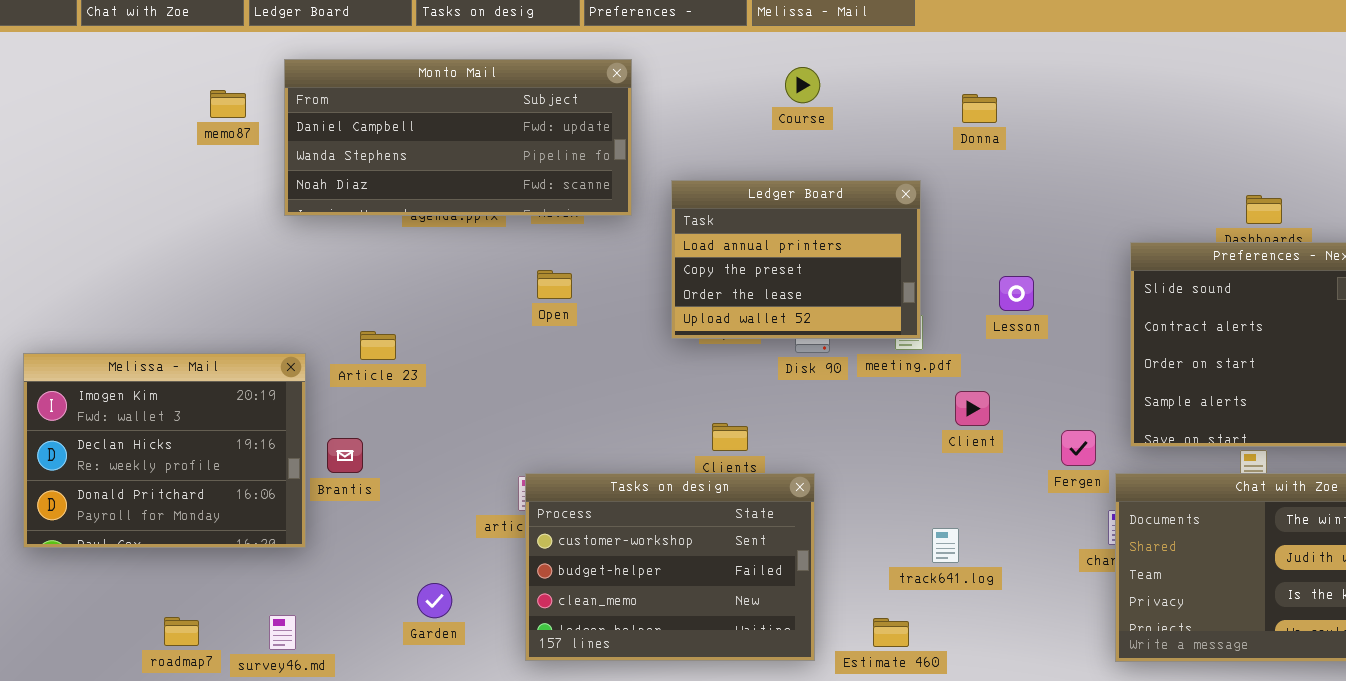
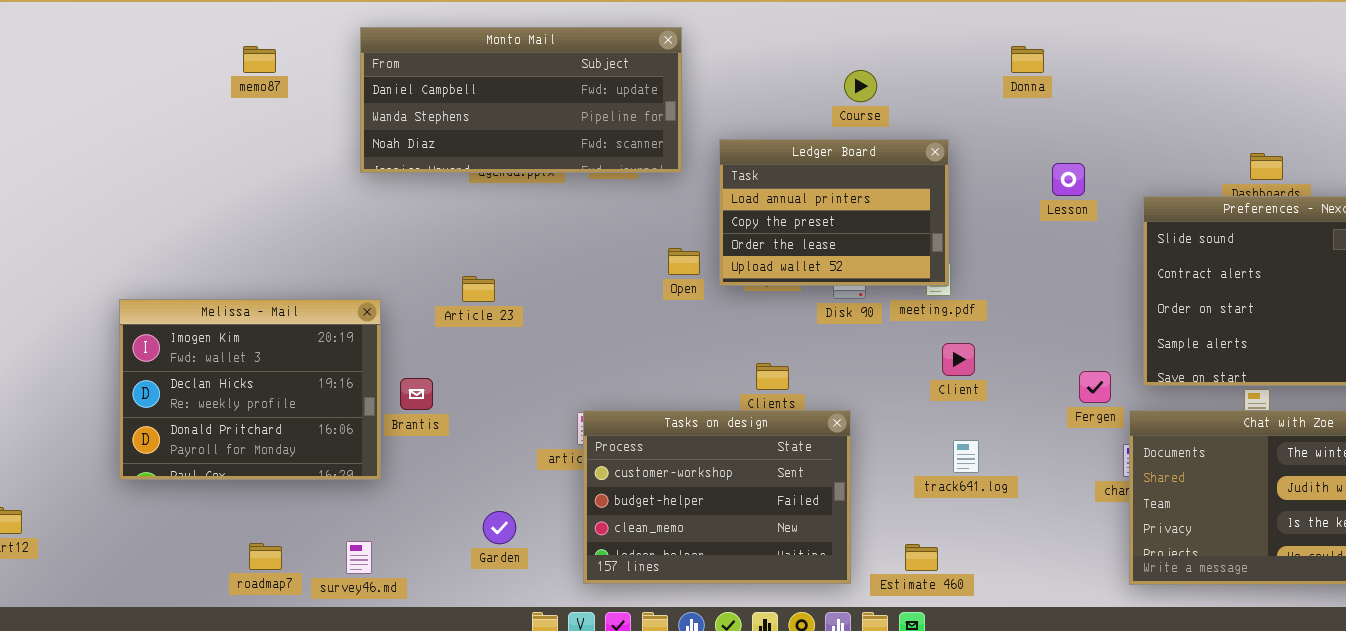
Course: [785,67,820,103] -> [844,70,877,102], moved
memo87: [210,90,246,118] -> [243,46,276,73], moved
Donna: [962,94,997,123] -> [1011,46,1044,73], moved
Open: [537,270,572,299] -> [668,248,700,275], moved
Lesson: [999,276,1034,311] -> [1052,163,1085,196], moved
Article 23: [360,331,396,360] -> [462,276,495,302], moved
Client: [955,391,990,426] -> [942,343,975,376], moved
track641.log: [932,528,959,563] -> [953,440,979,473], moved

